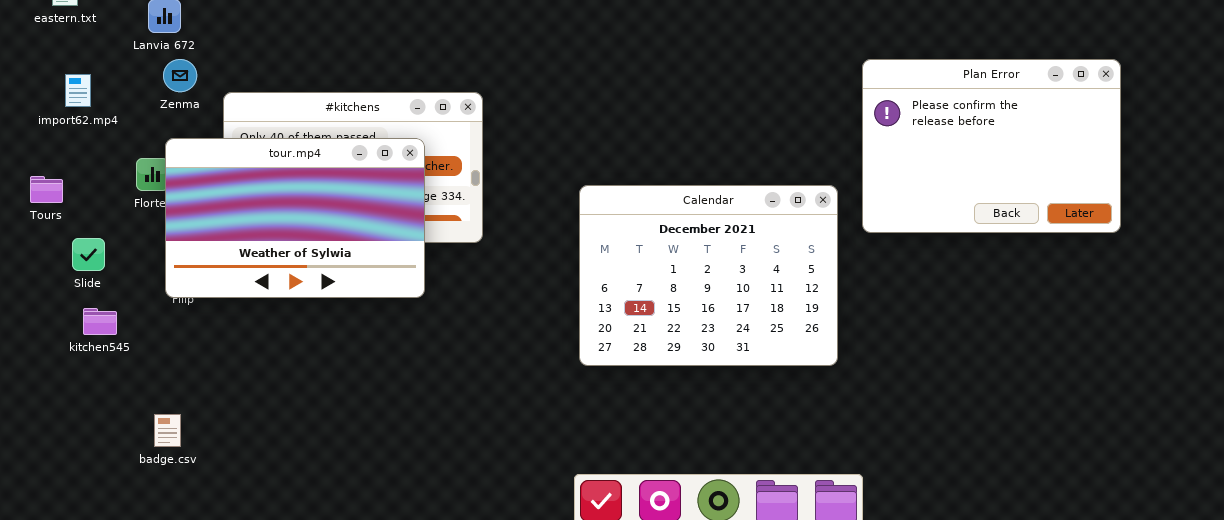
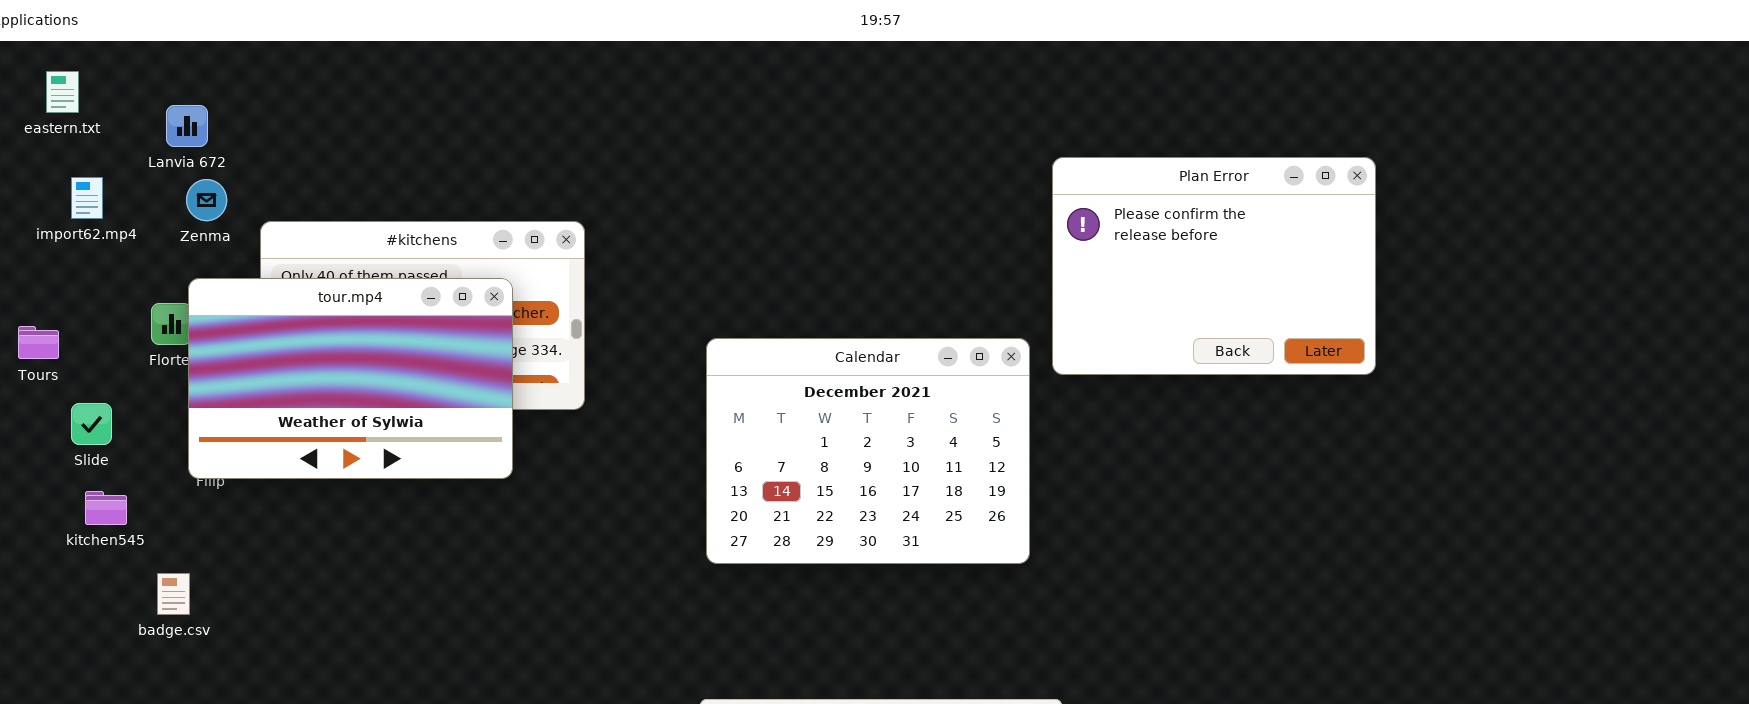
Plan Error: [862,59,1121,233] -> [1052,157,1376,375], moved
import62.mp4: [65,74,91,107] -> [71,177,103,219], moved
badge.csv: [154,414,181,447] -> [157,573,190,615], moved

